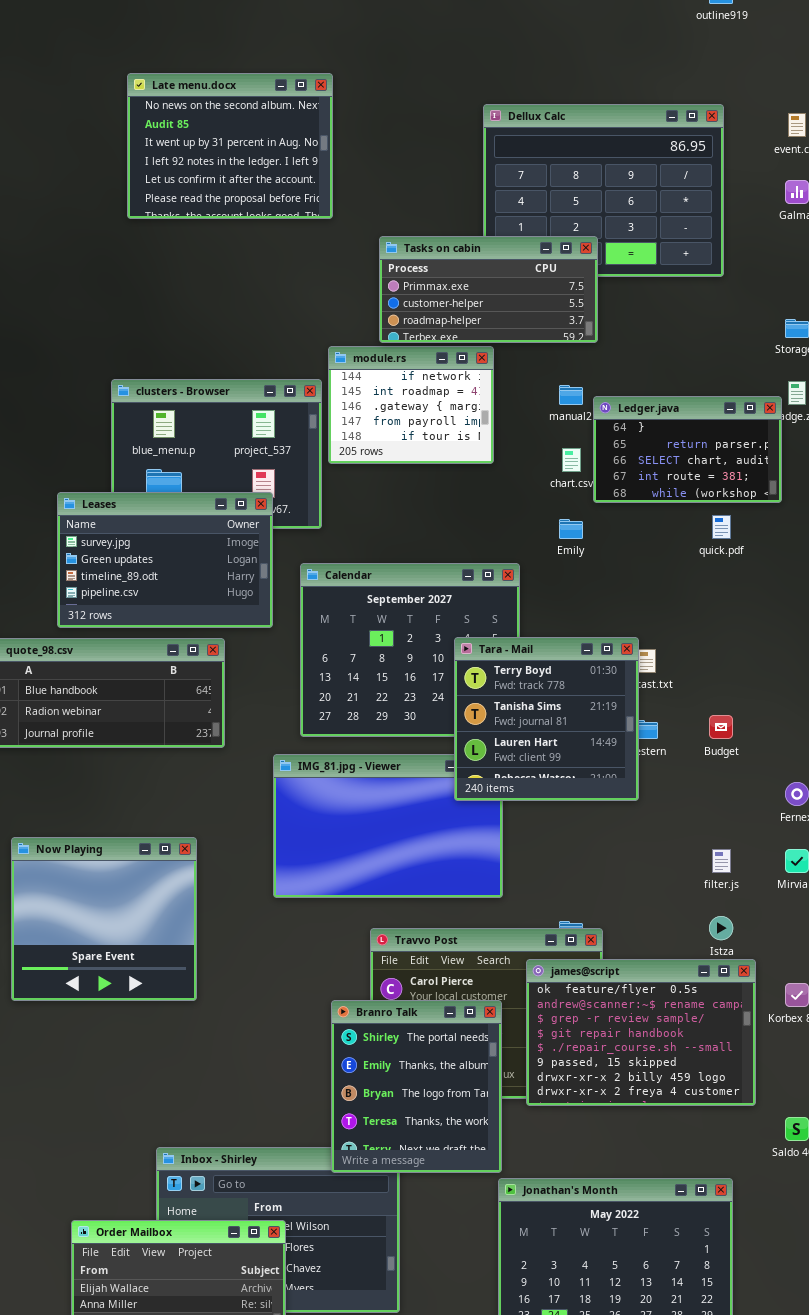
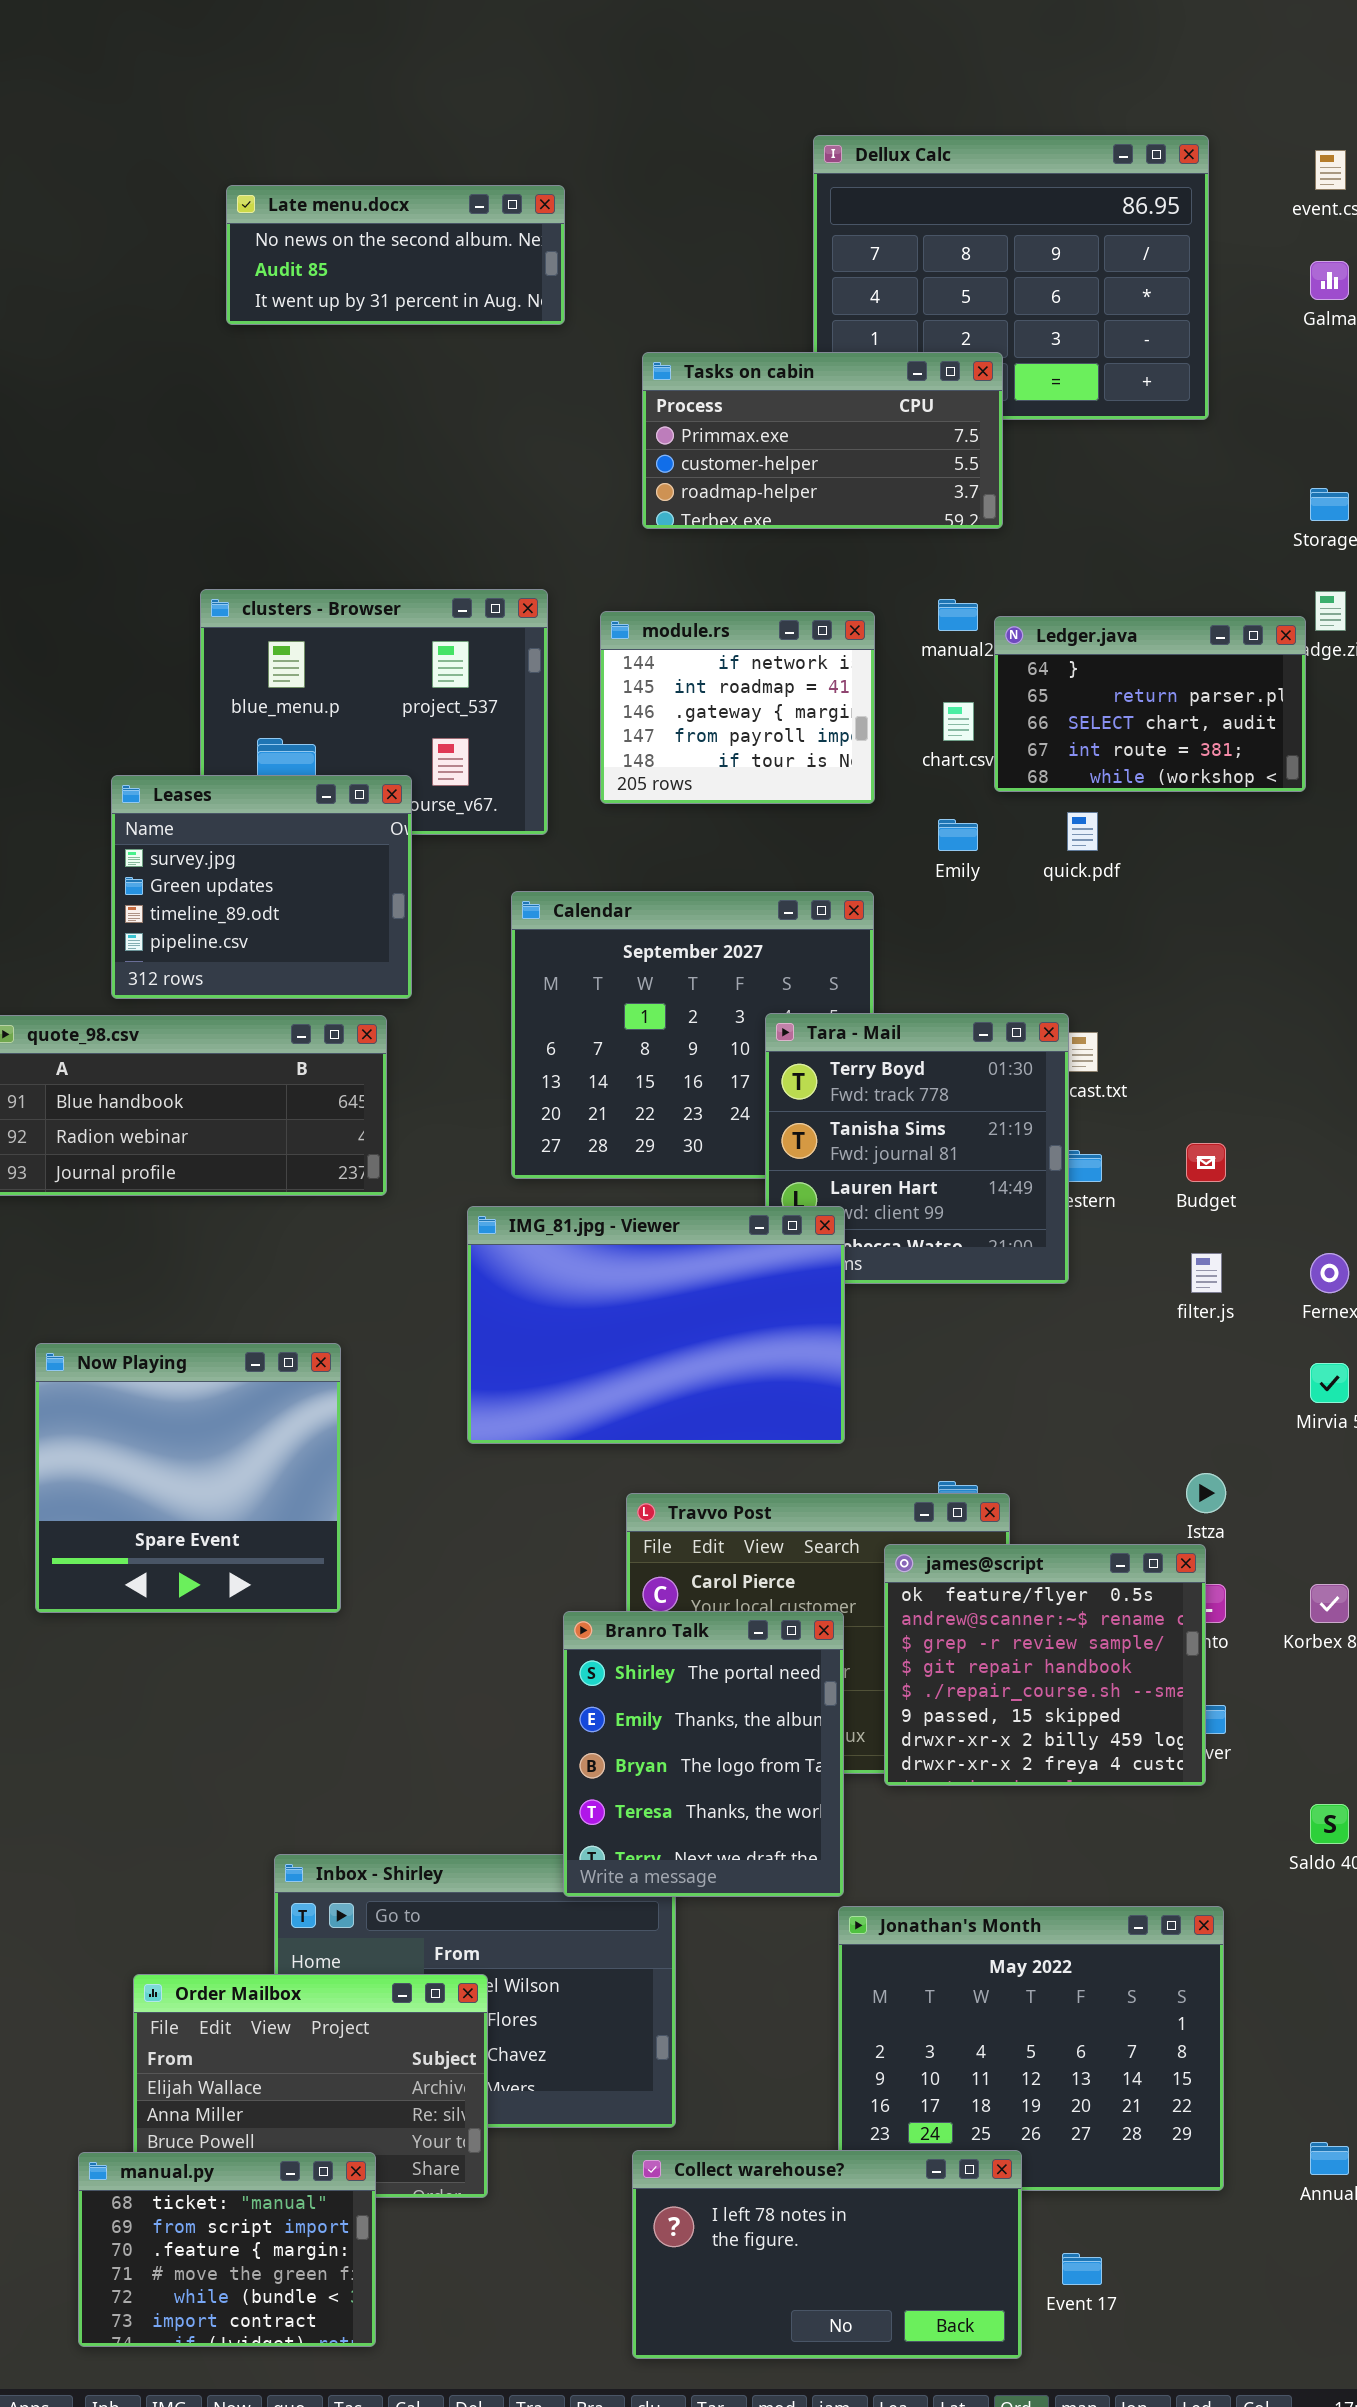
Late menu.docx: [127,73,333,219] -> [226,185,565,325], resized
module.rs: [328,346,494,464] -> [600,611,875,804], moved
Leases: [57,492,273,628] -> [111,775,412,999], resized
quick.pdf: [712,515,731,539] -> [1067,812,1098,851], moved
IMG_81.jpg - Viewer: [273,754,503,898] -> [467,1206,845,1444], raised
filter.js: [712,849,731,873] -> [1191,1253,1222,1293], moved
james@script: [526,959,756,1106] -> [884,1544,1206,1786], resized

